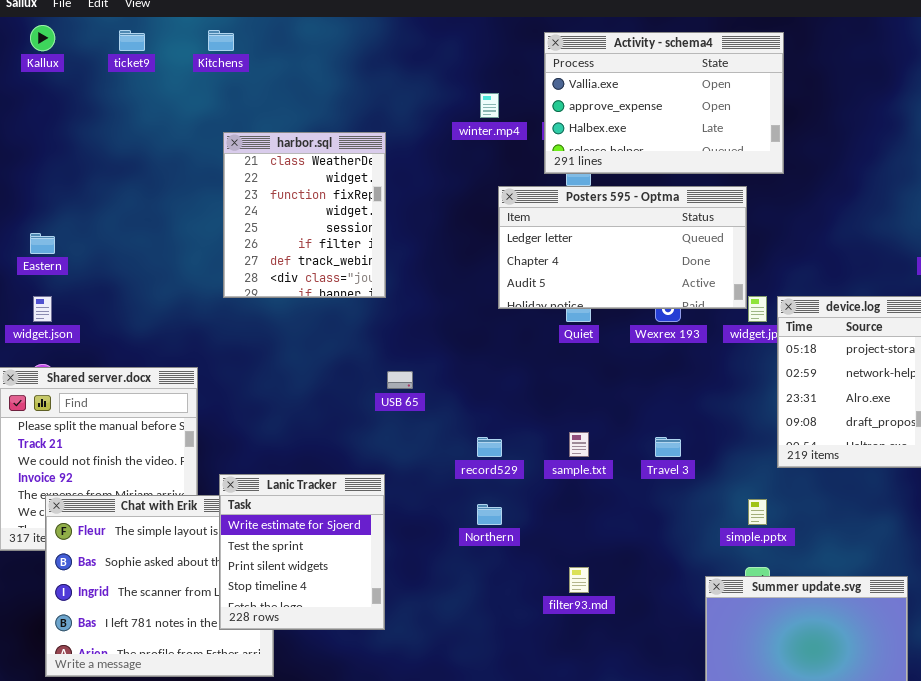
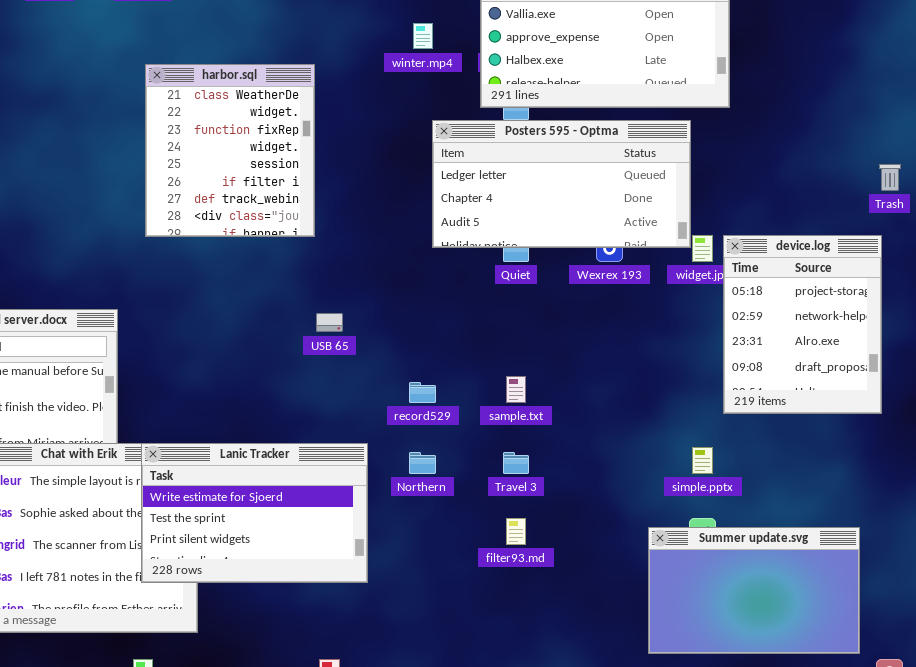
Travel 3: [655,437,681,457] -> [503,452,529,474], moved
Lanic Tracker: [219,474,385,630] -> [141,443,368,583], resized

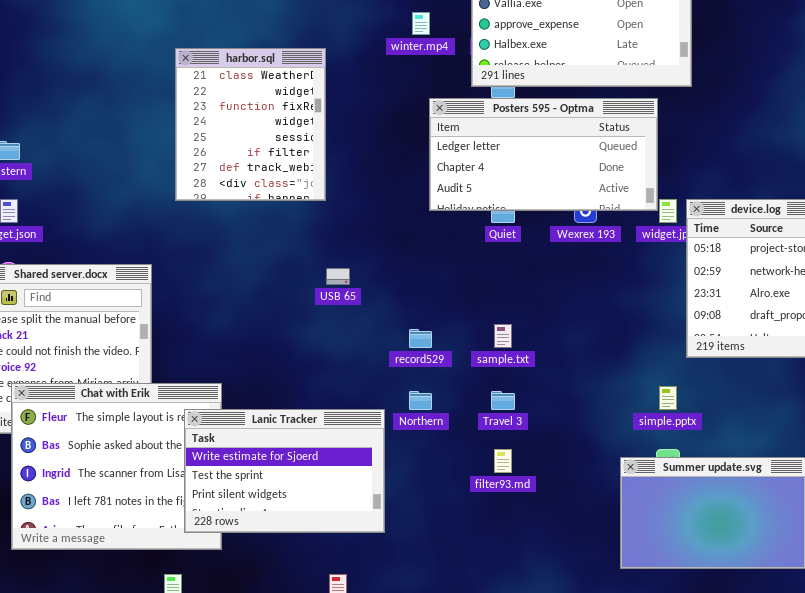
Lanic Tracker: [141,443,368,583] -> [184,409,385,533], moved

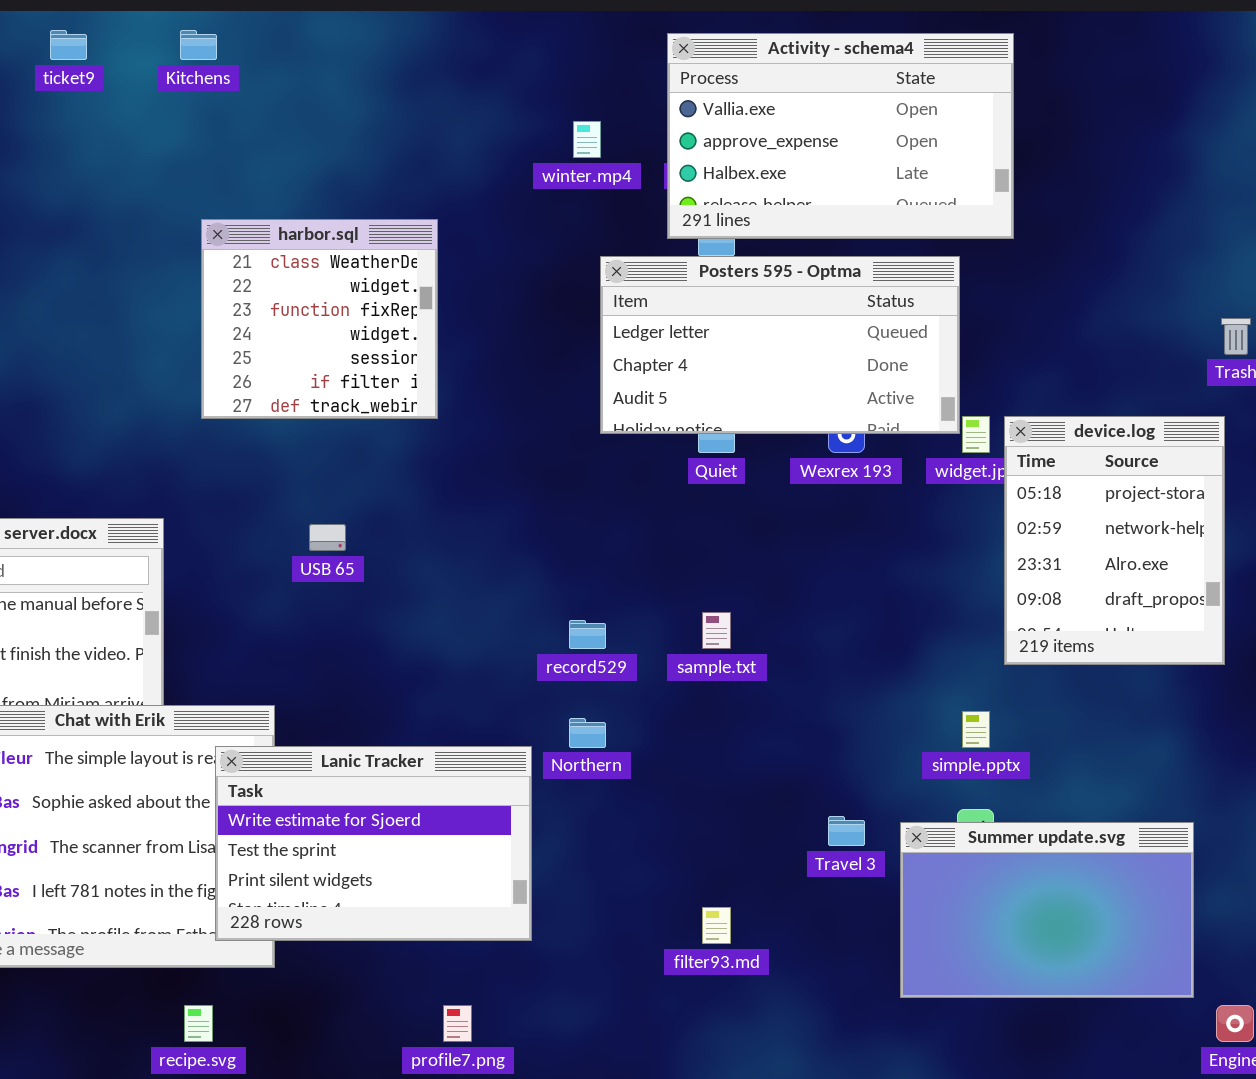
harbor.sql: [175,48,326,201] -> [201,219,438,419], resized
USB 65: [326,268,350,285] -> [309,524,346,551], moved
Travel 3: [491,391,515,410] -> [828,816,865,846], moved
filter93.md: [494,449,512,473] -> [702,907,731,944], moved

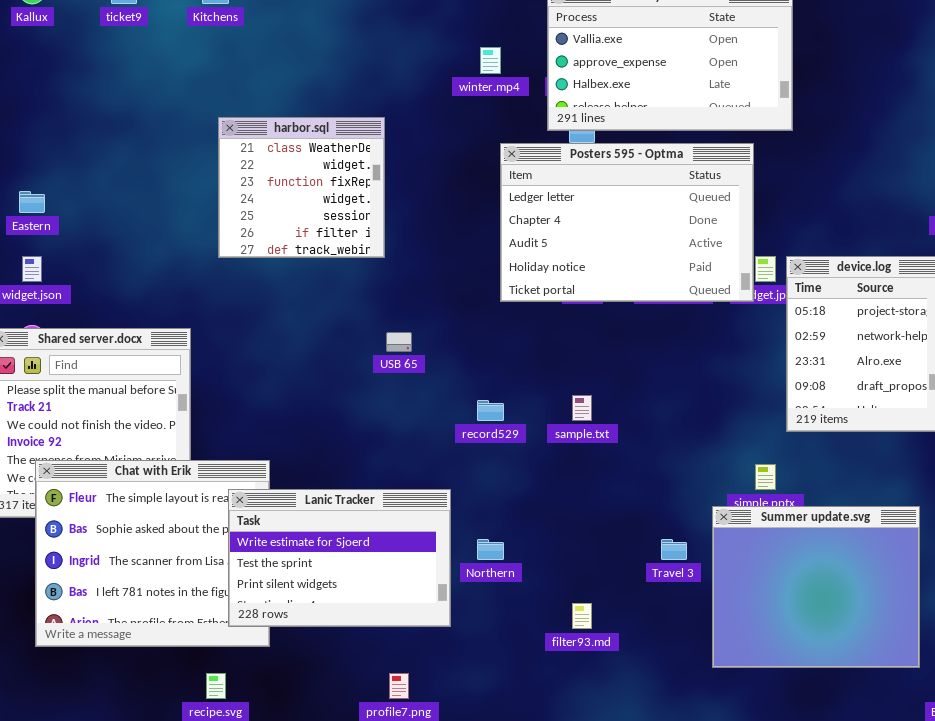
Posters 595 - Optma: [600,256,960,434] -> [500,143,754,302], resized
USB 65: [309,524,346,551] -> [386,332,412,352], moved
Northern: [569,718,606,748] -> [477,539,504,560], moved
Summer update.svg: [900,822,1194,998] -> [712,506,920,668], resized

